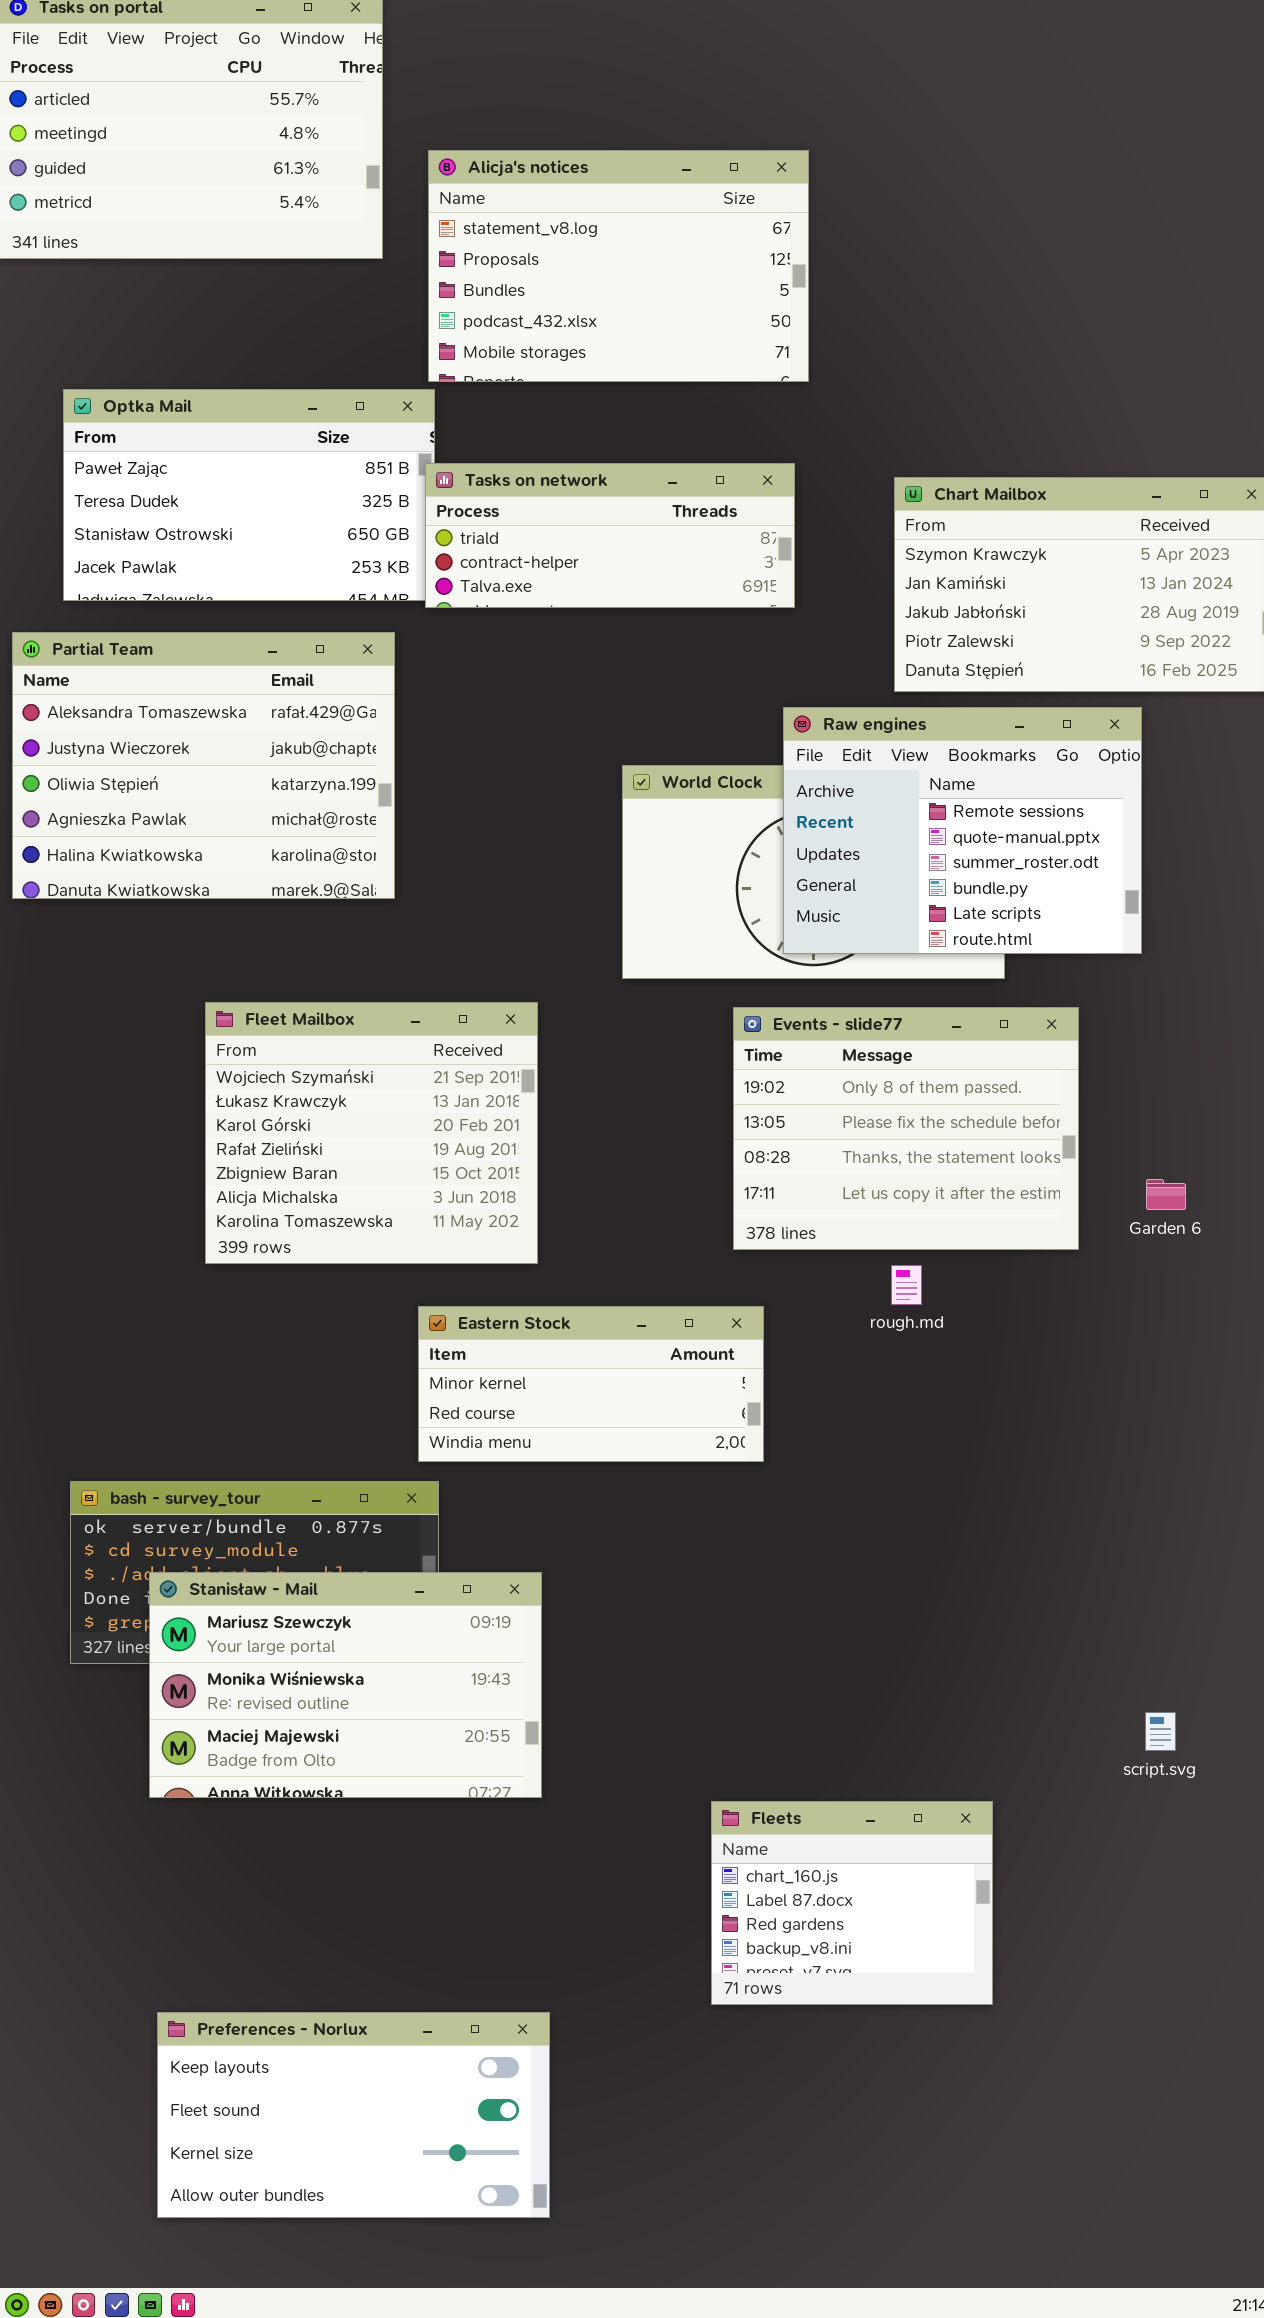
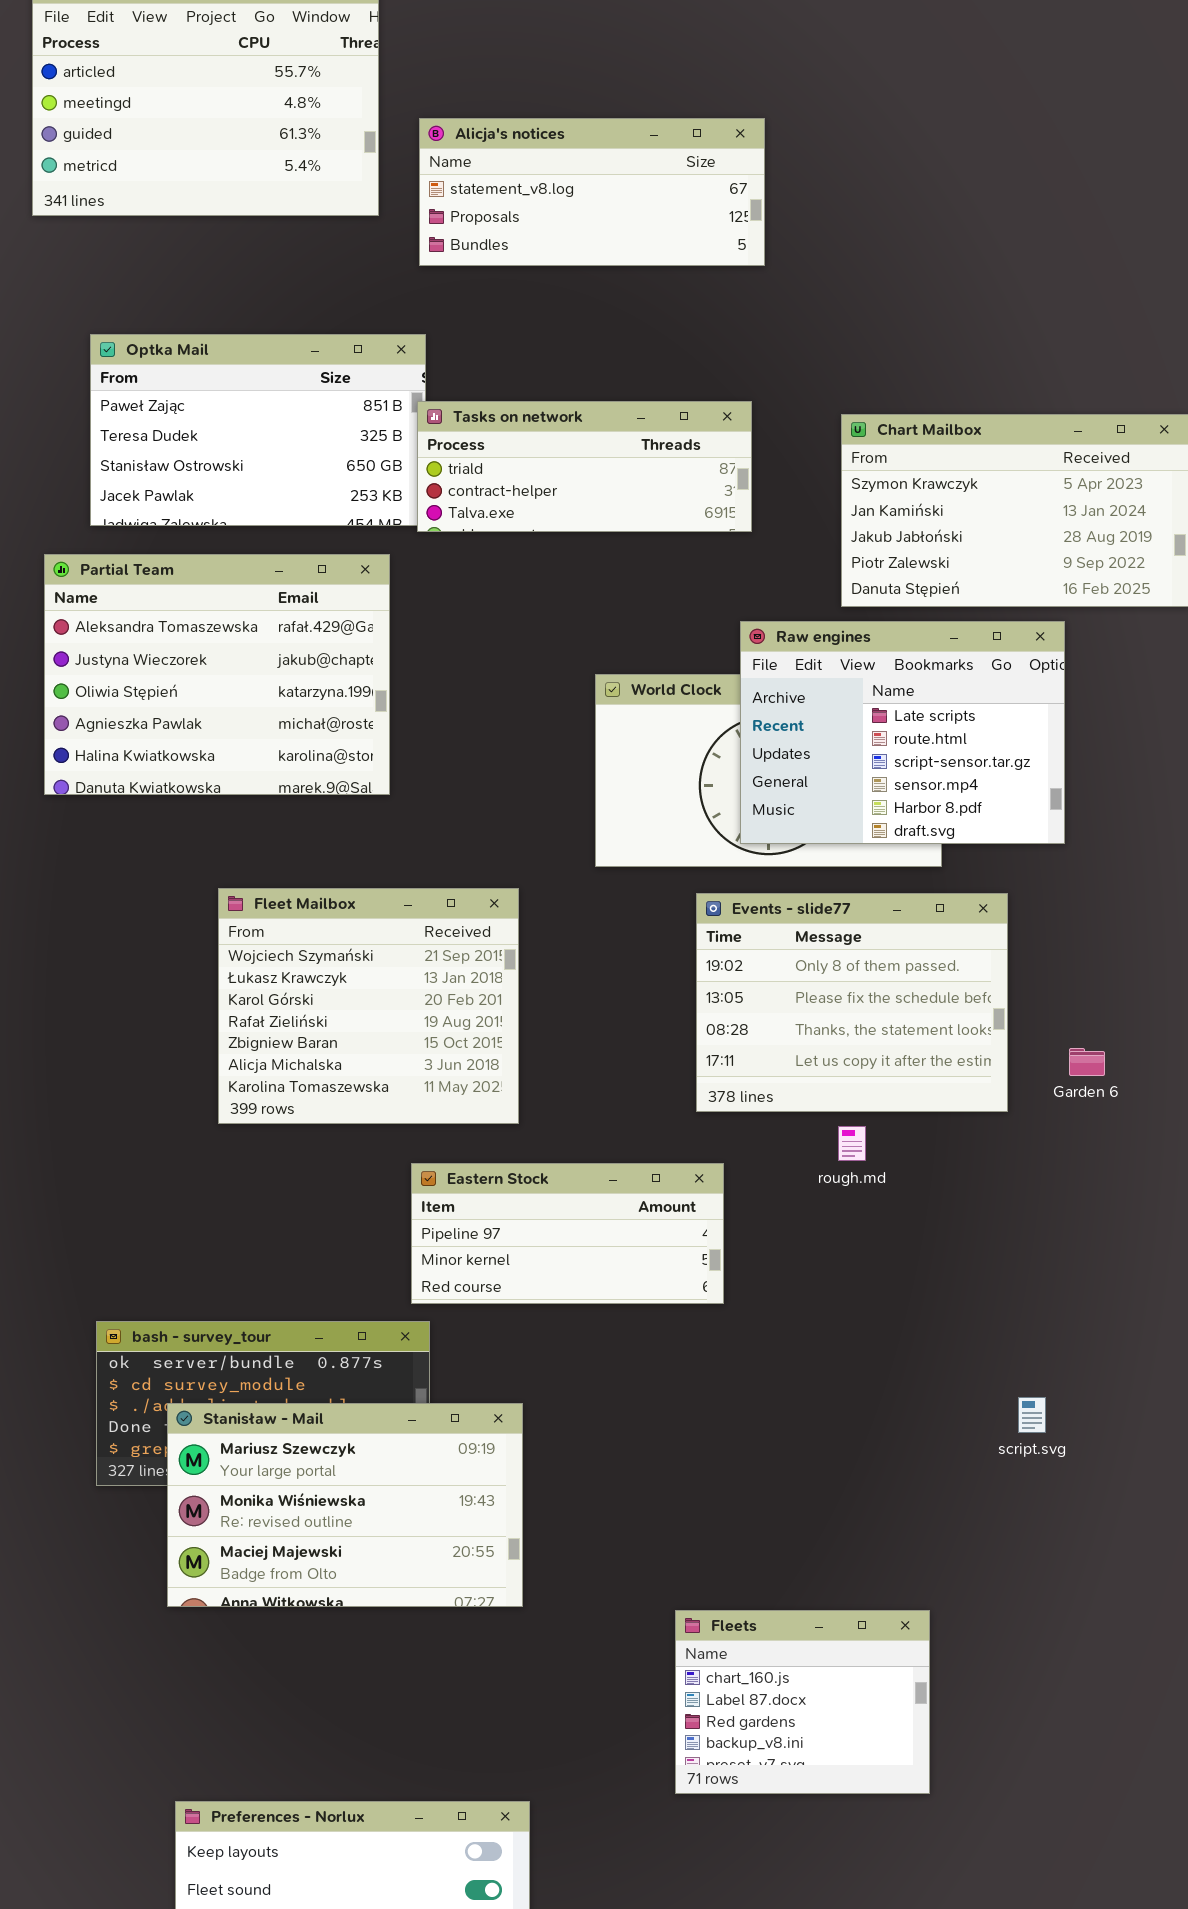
Alicja's notices: [428,150,809,382] -> [419,118,765,266], resized
Raw engines: [783,707,1142,954] -> [740,621,1065,844], scrolled down 4 rows
Eastern Stock: [418,1306,764,1462] -> [411,1163,724,1304], scrolled up 1 row
script.svg: [1145,1712,1176,1751] -> [1018,1397,1046,1433], moved

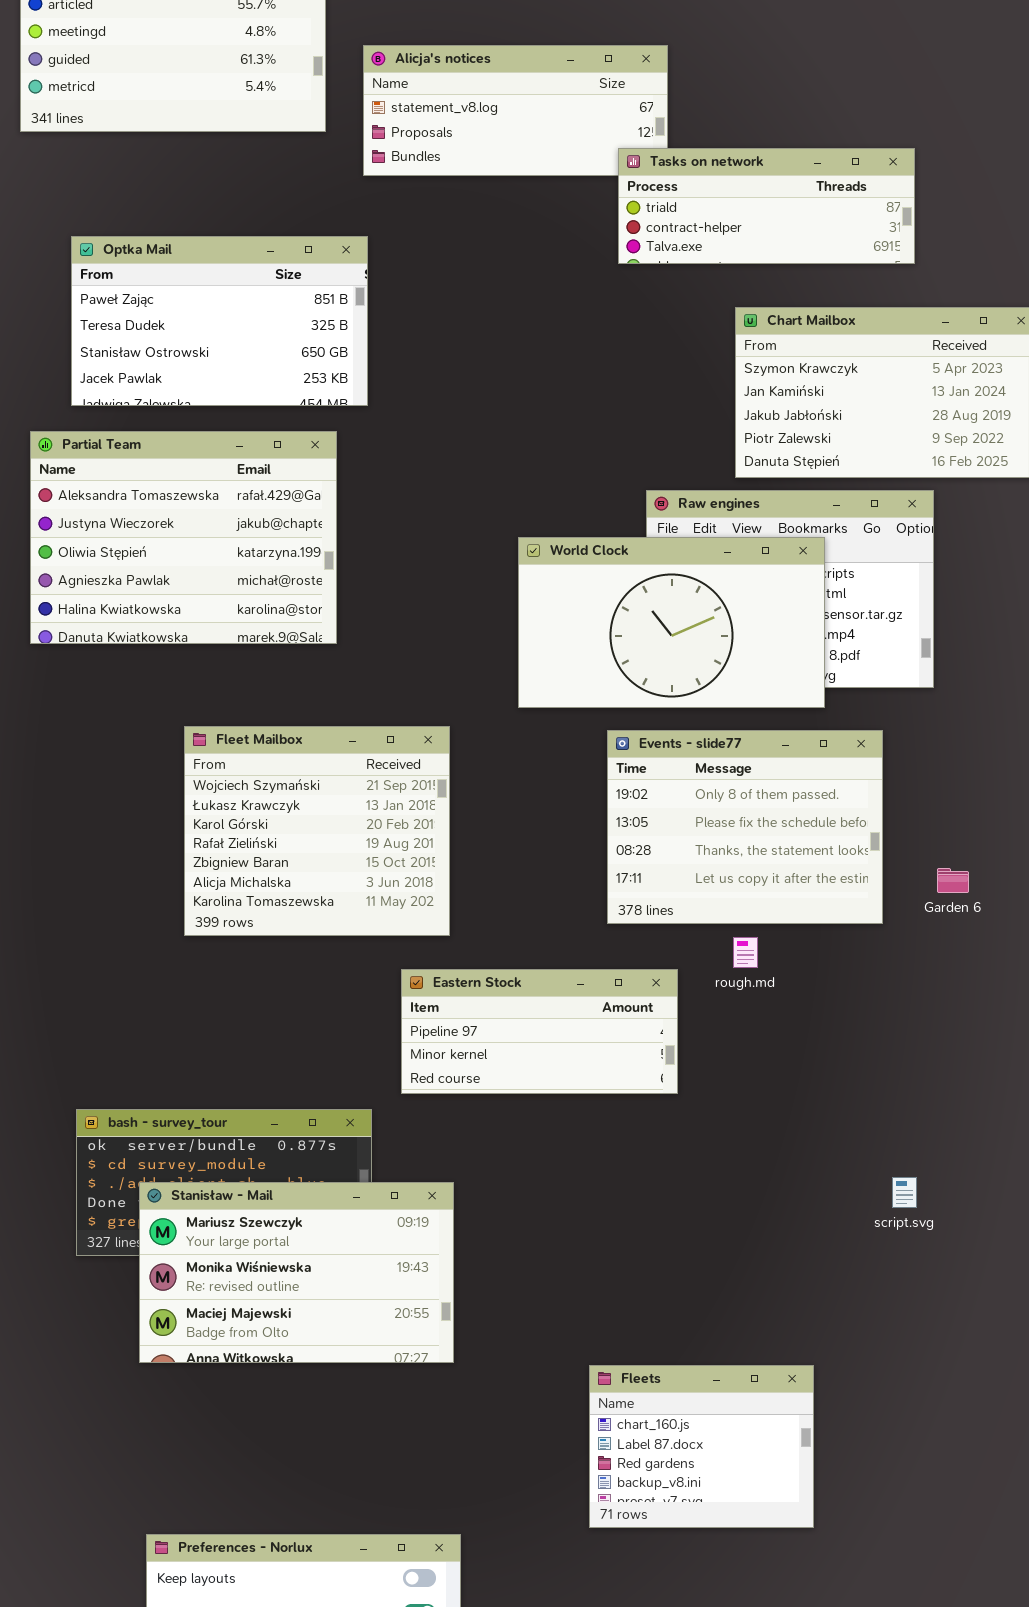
Tasks on network: [417,401,752,532] -> [618,148,915,264], moved
World Clock: [595,674,942,867] -> [518,537,825,708], raised
Eastern Stock: [411,1163,724,1304] -> [401,969,678,1094], moved

